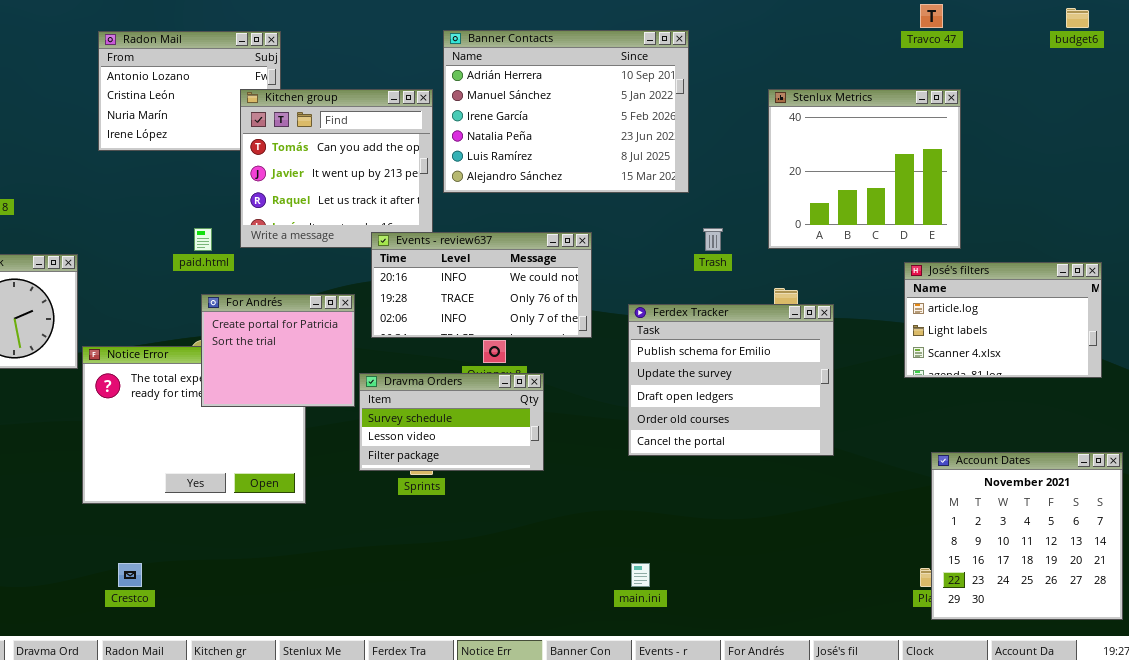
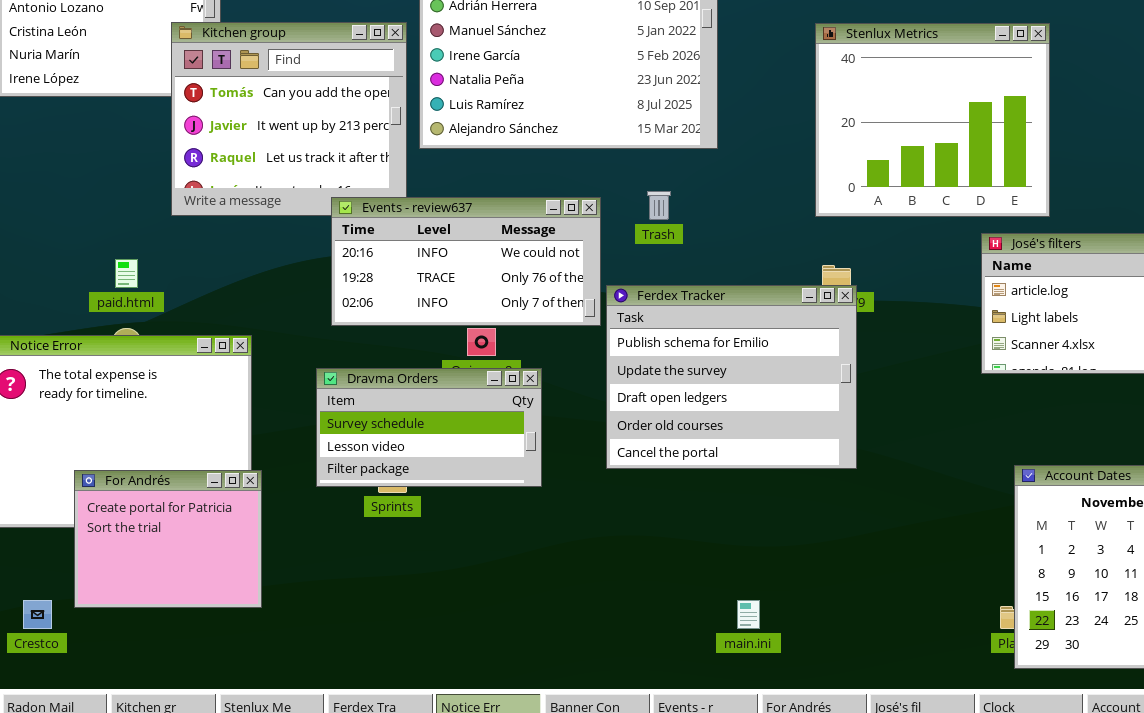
paid.html: [194,228,212,251] -> [115,259,138,288], moved
Trash: [703,228,723,251] -> [647,191,671,220], moved
For Andrés: [201,294,355,407] -> [74,470,262,608], moved
Ferdex Tracker: [628,304,834,456] -> [606,285,857,469], moved
main.ini: [631,563,650,587] -> [737,600,760,629], moved

